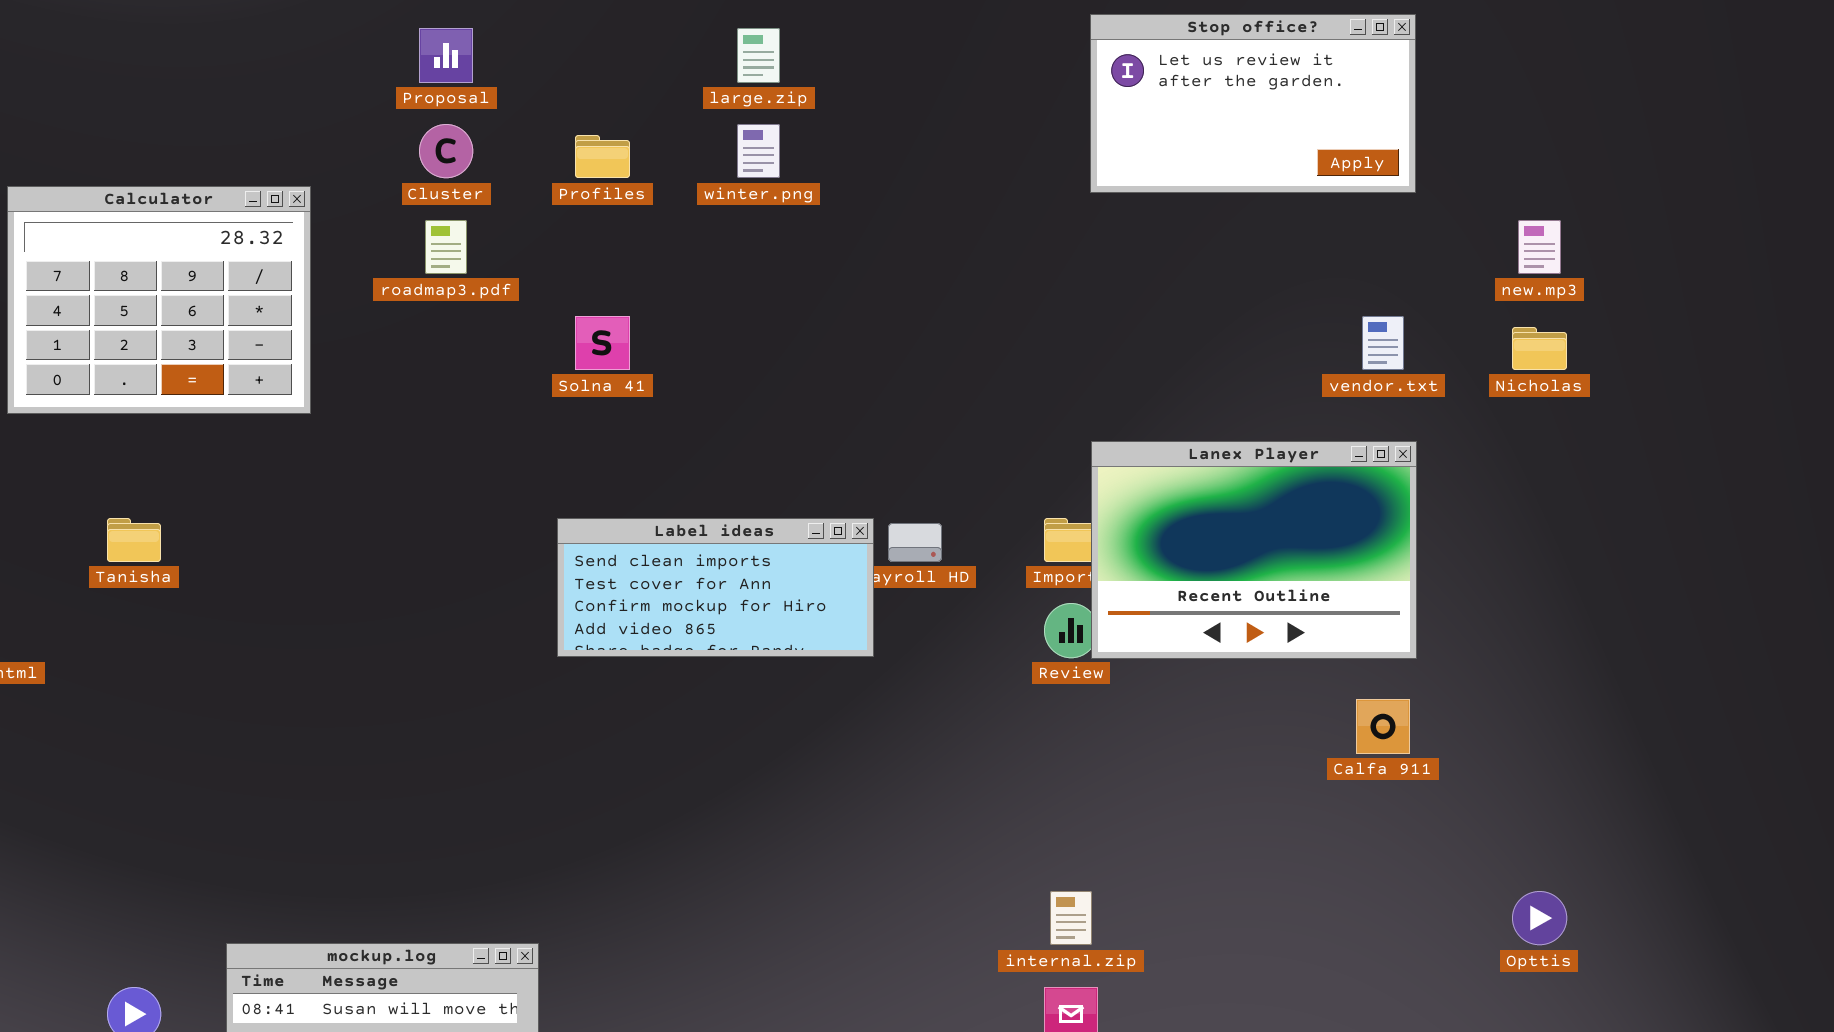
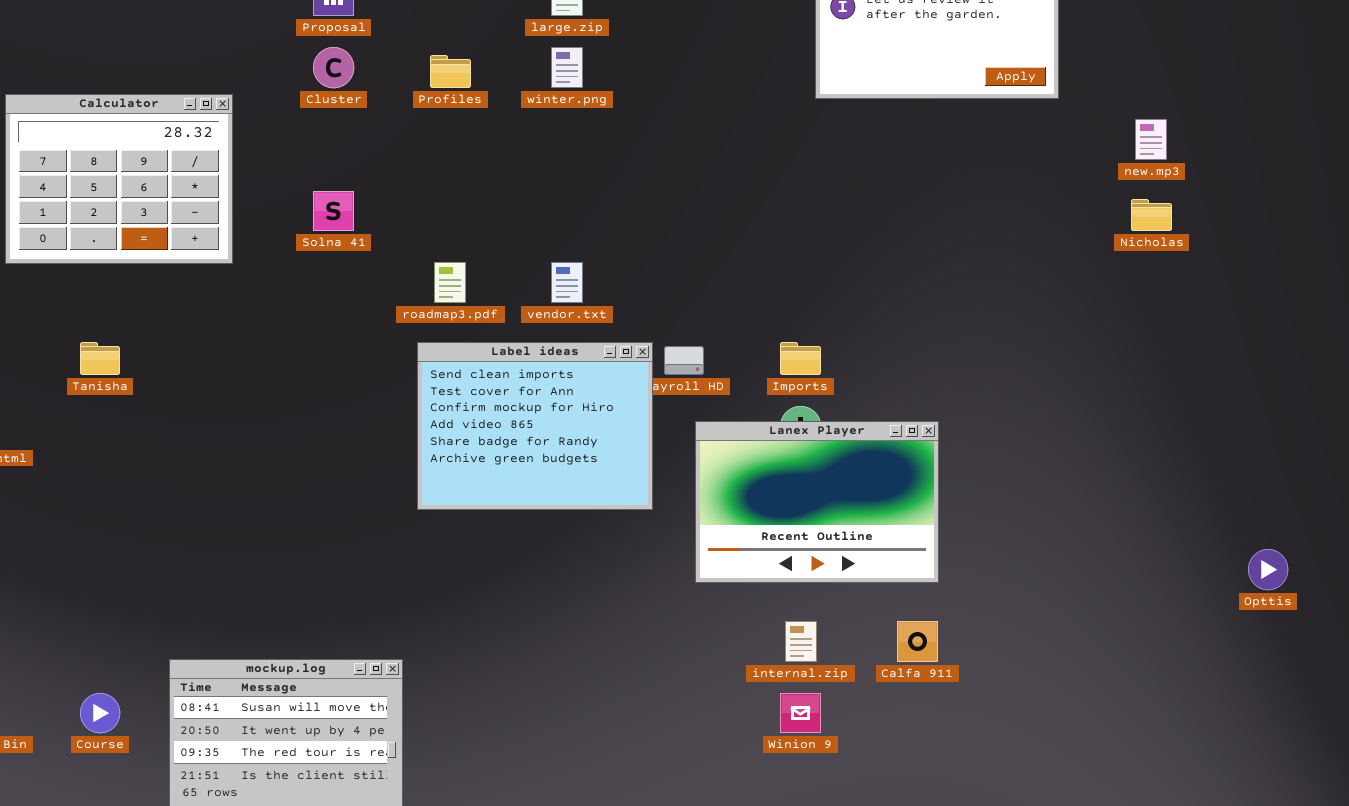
roadmap3.pdf: [425,220,467,274] -> [434,262,466,303], moved
Solna 41: [575,316,630,370] -> [313,191,354,231], moved
vendor.txt: [1362,316,1404,370] -> [551,262,583,303], moved
Lanex Player: [1091,441,1417,659] -> [695,421,939,583], moved
Label ideas: [557,518,874,657] -> [417,342,653,510], resized
Calfa 911: [1356,699,1410,754] -> [897,621,938,662], moved
Opttis: [1512,891,1567,945] -> [1248,549,1288,590], moved

